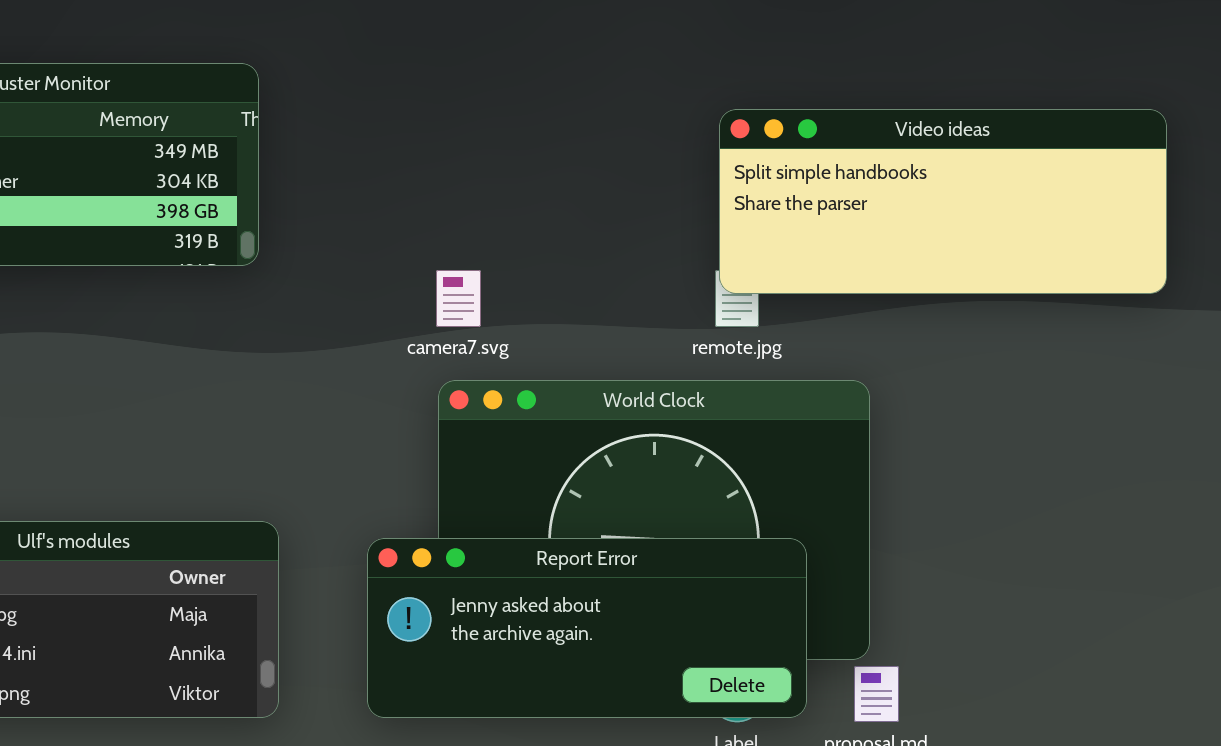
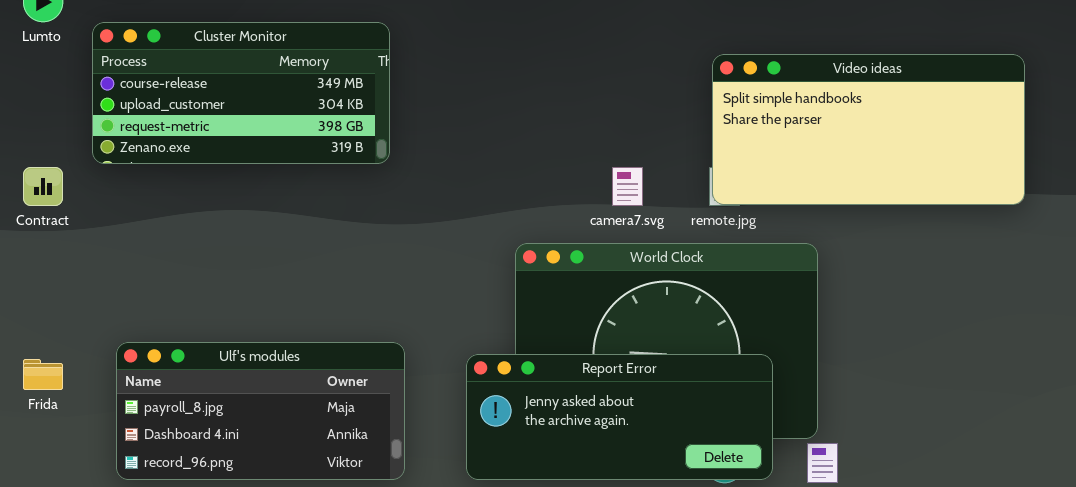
Video ideas: [719,109,1167,294] -> [712,54,1025,205], resized
camera7.svg: [436,270,481,327] -> [612,167,643,206], moved

